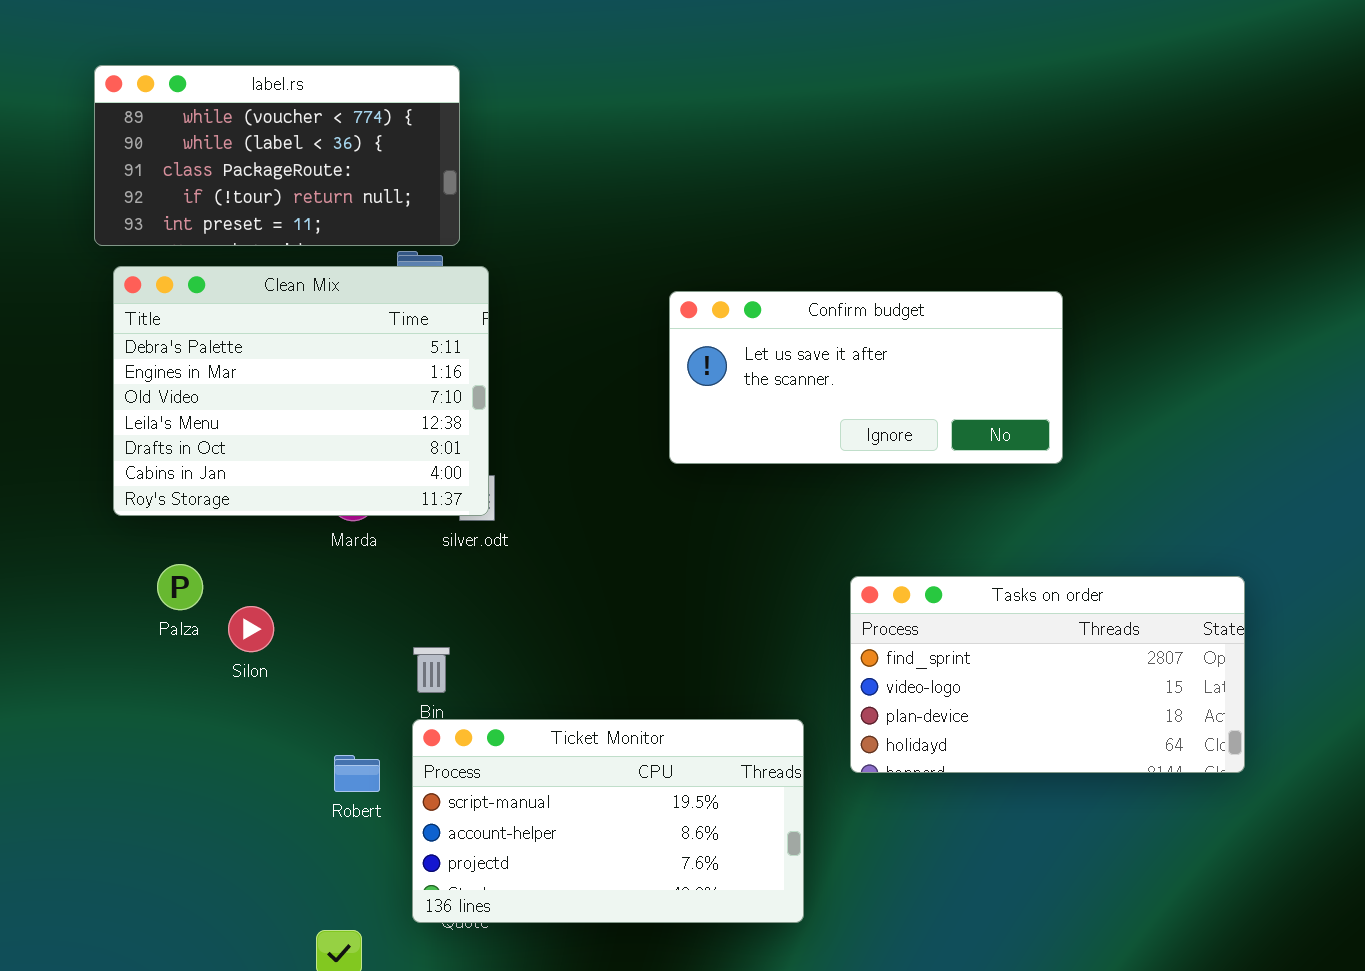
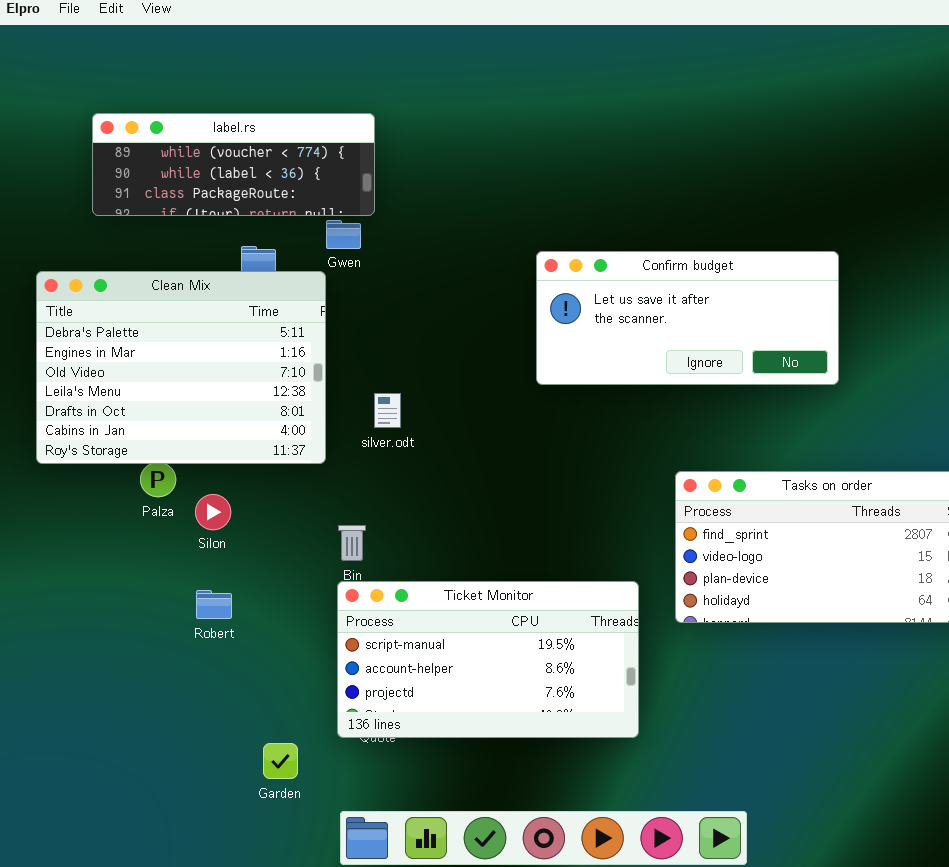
label.rs: [94,65,460,246] -> [92,113,375,216], resized
Clean Mix: [113,266,489,516] -> [36,271,326,464], moved
Robert: [334,755,380,792] -> [196,590,232,619], moved

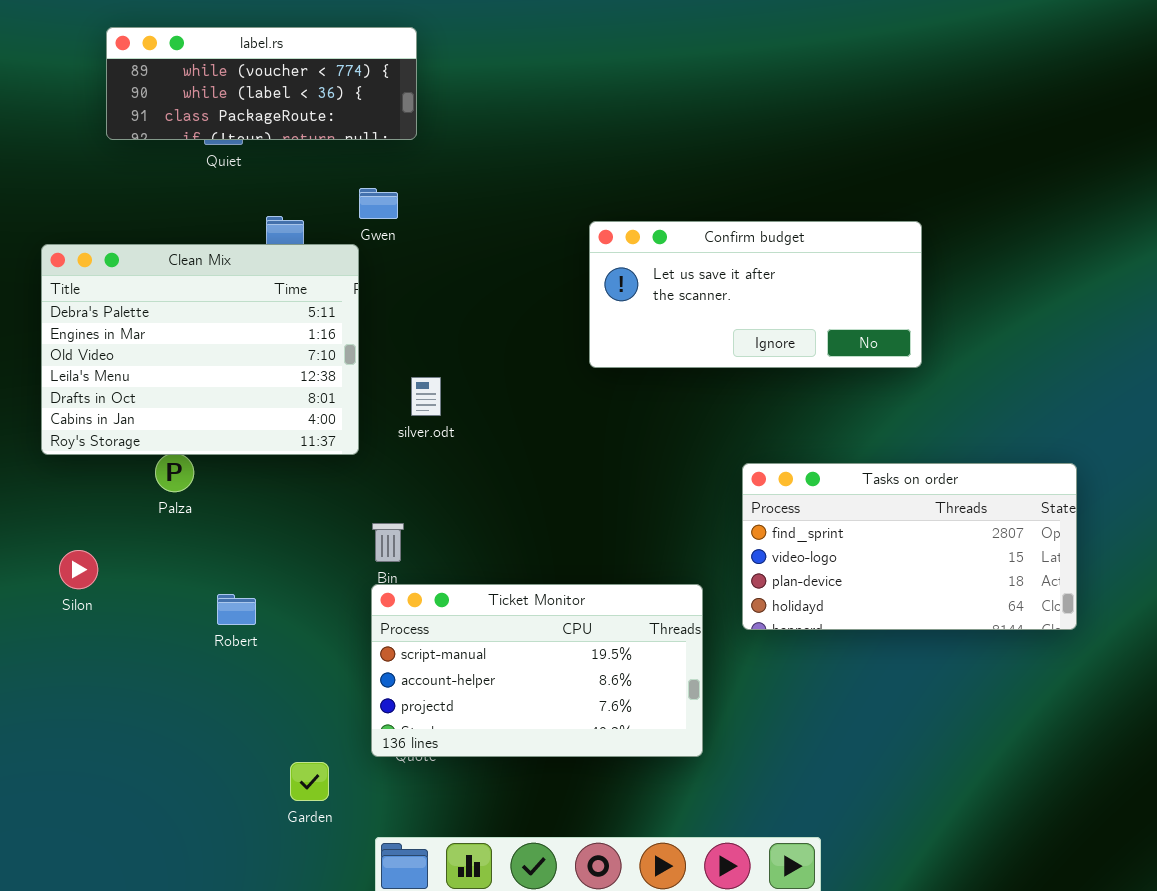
label.rs: [92,113,375,216] -> [106,27,417,140], moved
Silon: [195,494,231,530] -> [59,550,98,589], moved

